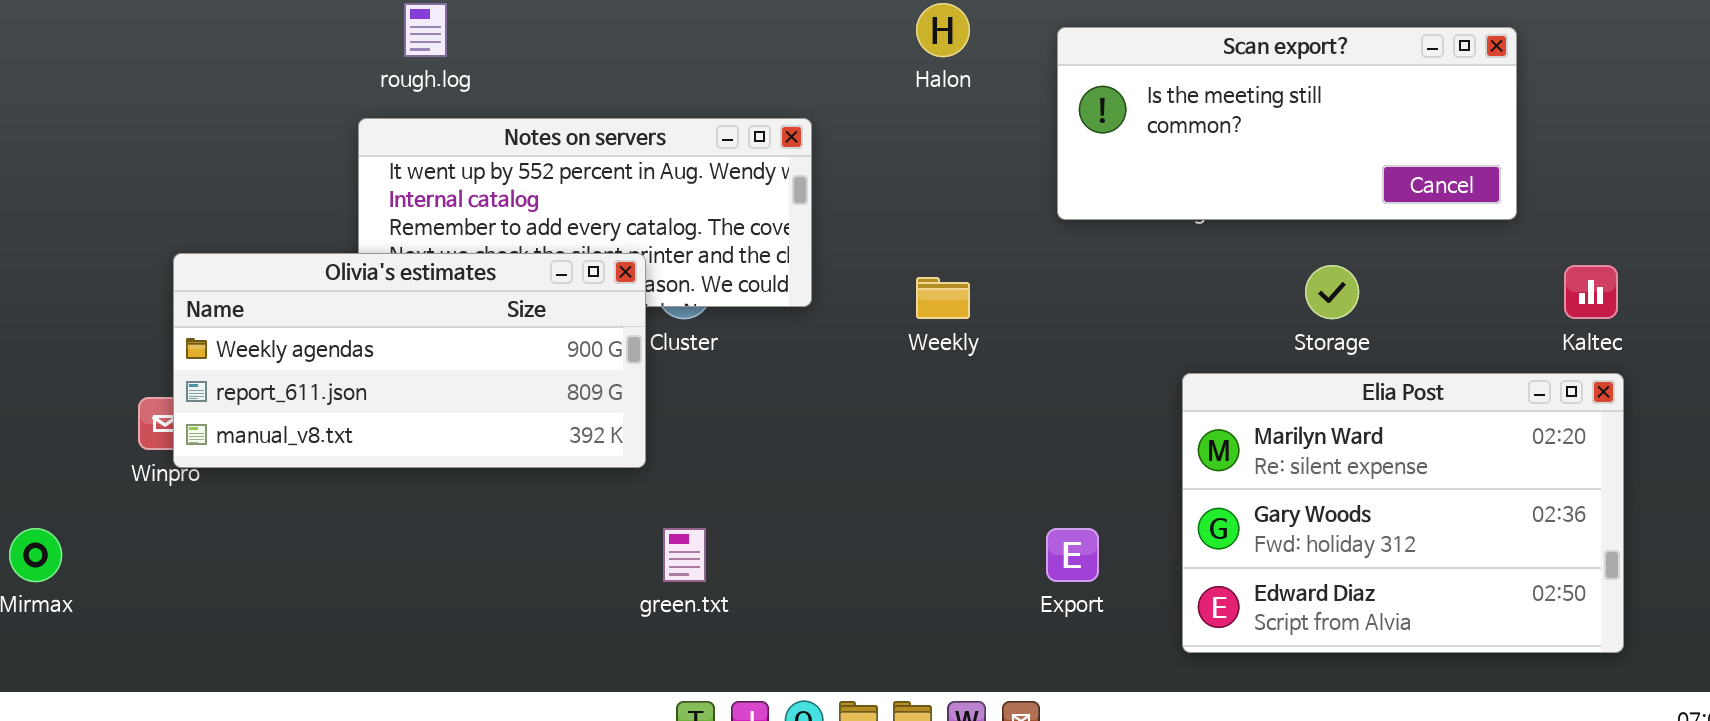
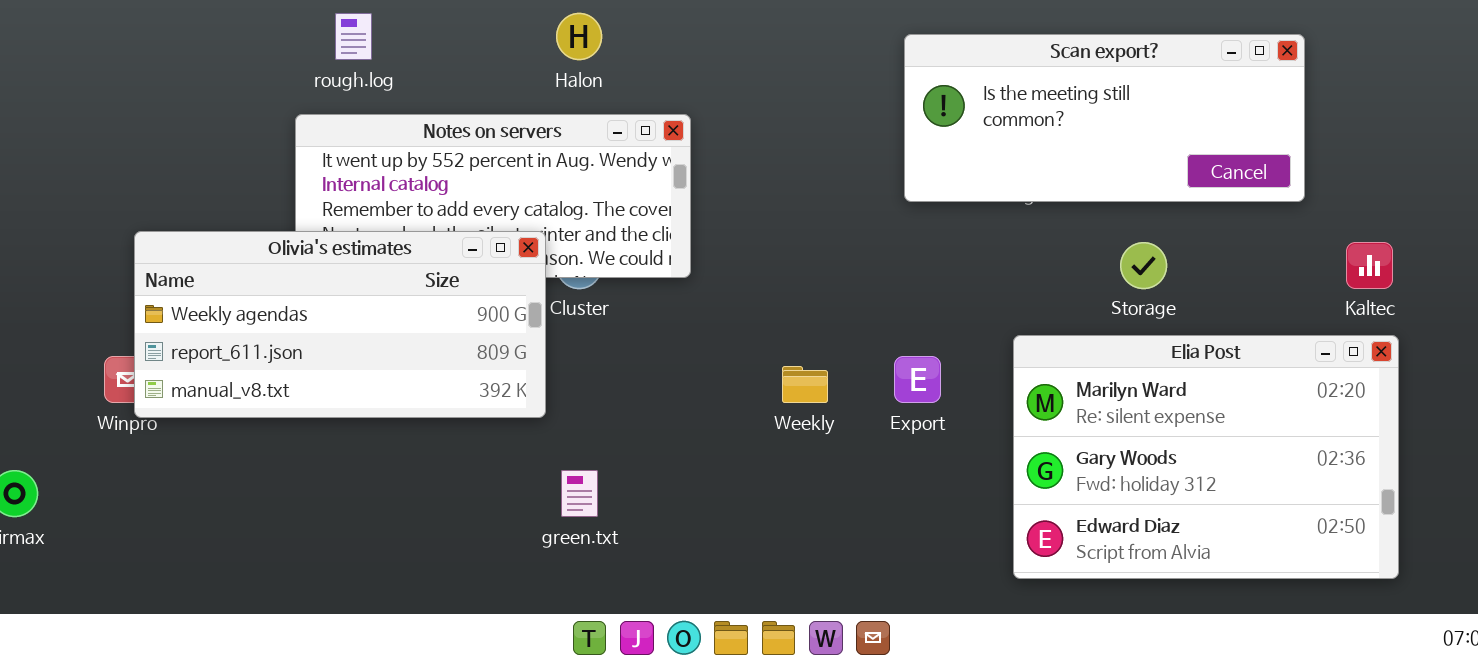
Halon: [916,3,970,57] -> [556,13,602,60], moved
Weekly: [916,277,970,319] -> [782,366,828,403], moved
Export: [1046,528,1099,582] -> [894,356,941,403], moved

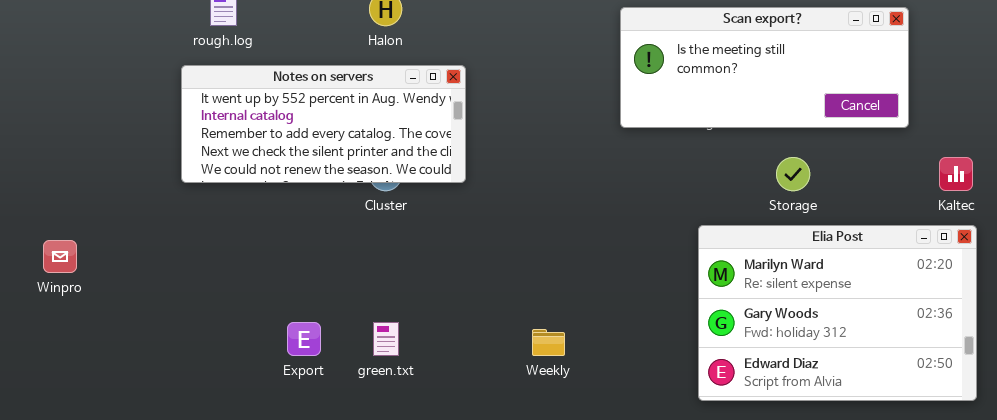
Olivia's estimates: [134,231,546,418] -> none, closed
Export: [894,356,941,403] -> [287,322,321,356], moved
Weekly: [782,366,828,403] -> [532,329,565,356], moved

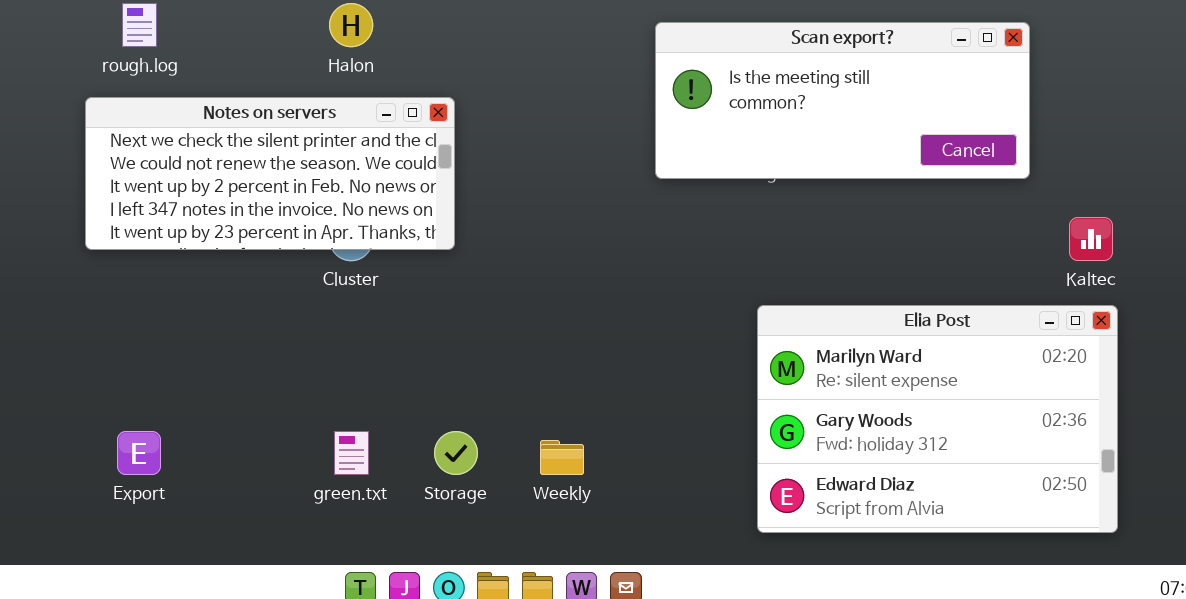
Notes on servers: [181,65,466,183] -> [85,97,455,250], scrolled down 3 rows
Storage: [776,157,810,191] -> [434,431,478,475], moved
Export: [287,322,321,356] -> [117,431,161,475], moved

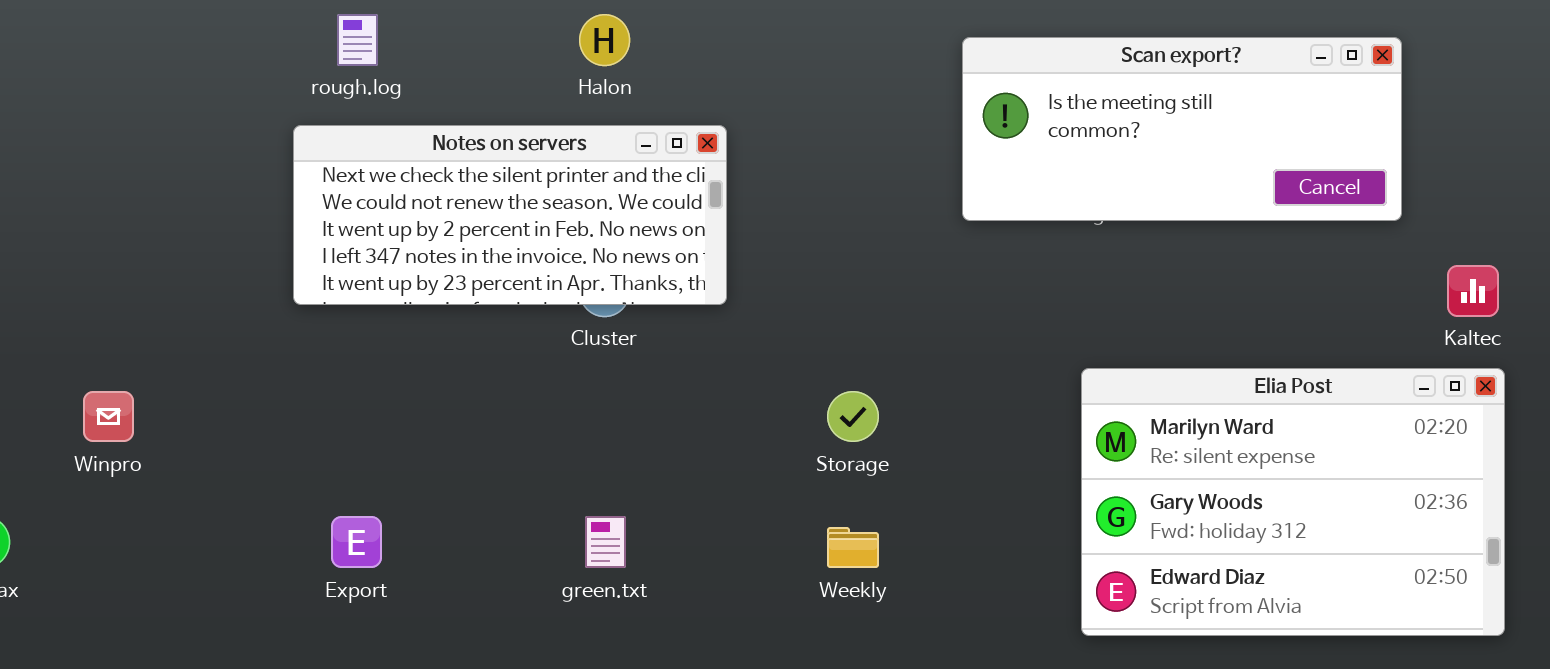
Storage: [434,431,478,475] -> [827,391,879,442], moved

